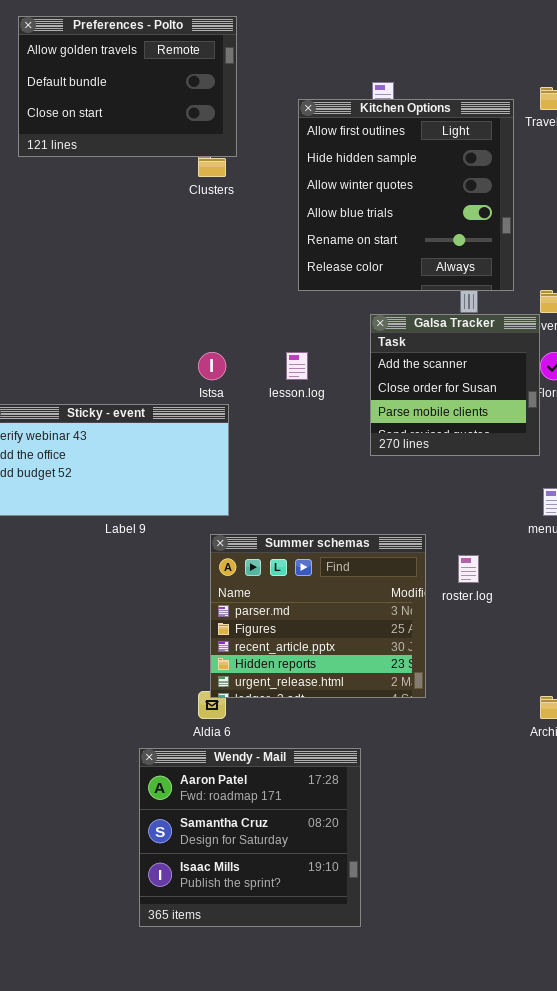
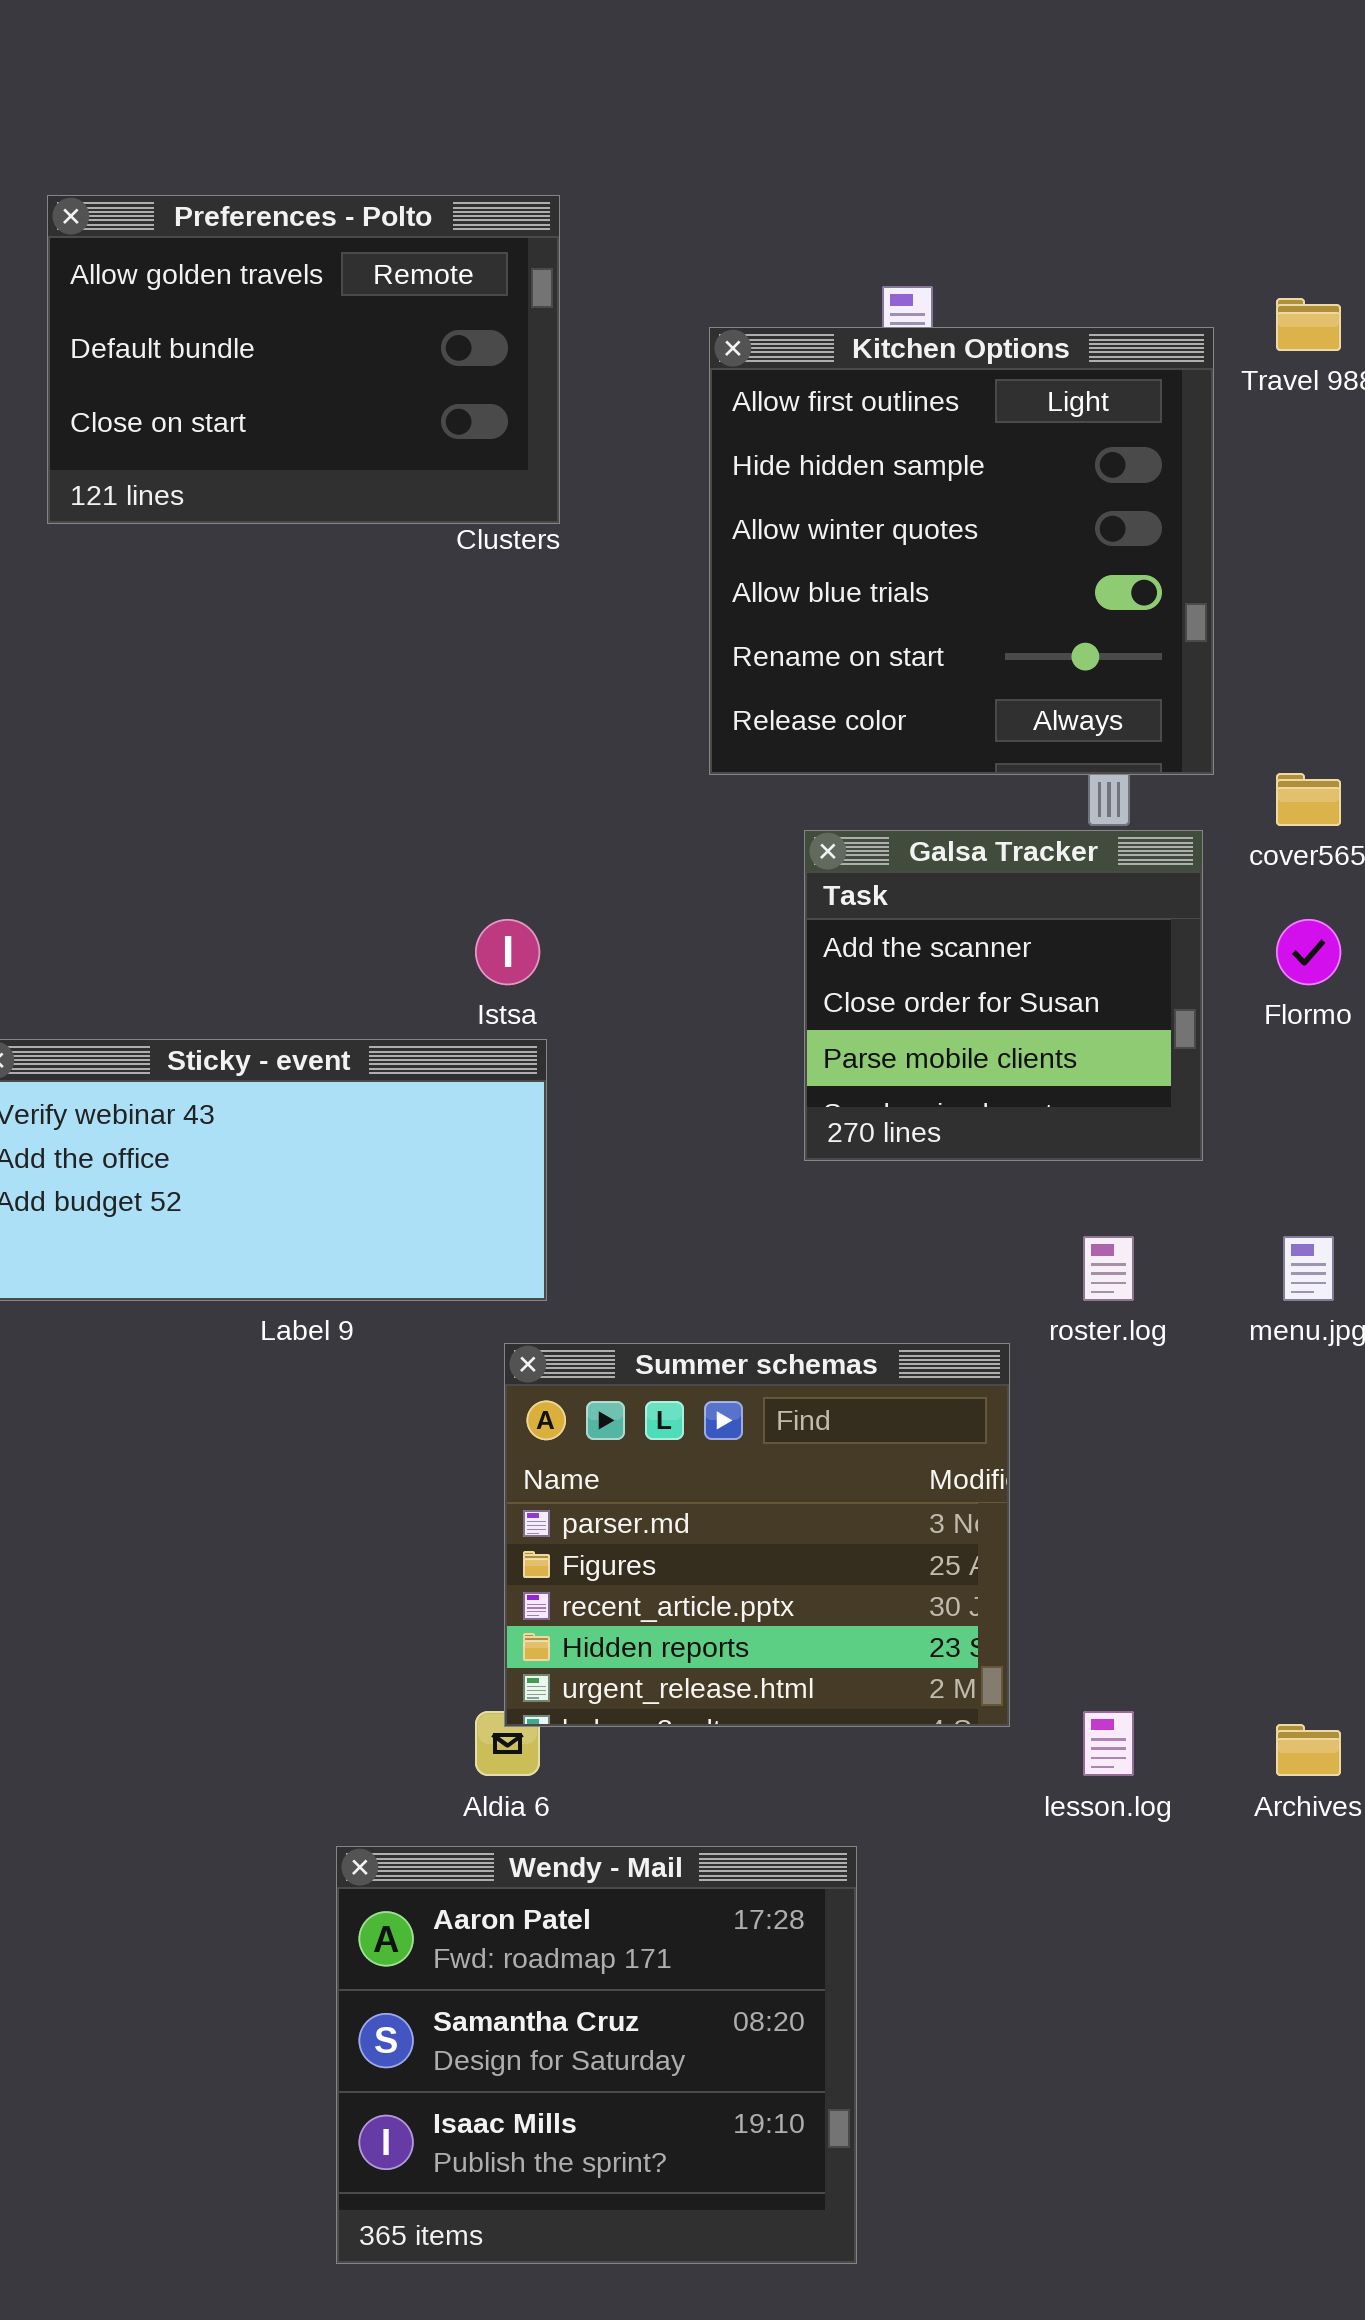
Preferences - Polto: [18,16,237,157] -> [47,195,560,524], moved
Galsa Tracker: [370,314,540,456] -> [804,830,1203,1161], moved
lesson.log: [286,352,308,380] -> [1083,1711,1134,1776], moved
roster.log: [458,555,479,583] -> [1083,1236,1134,1301], moved

